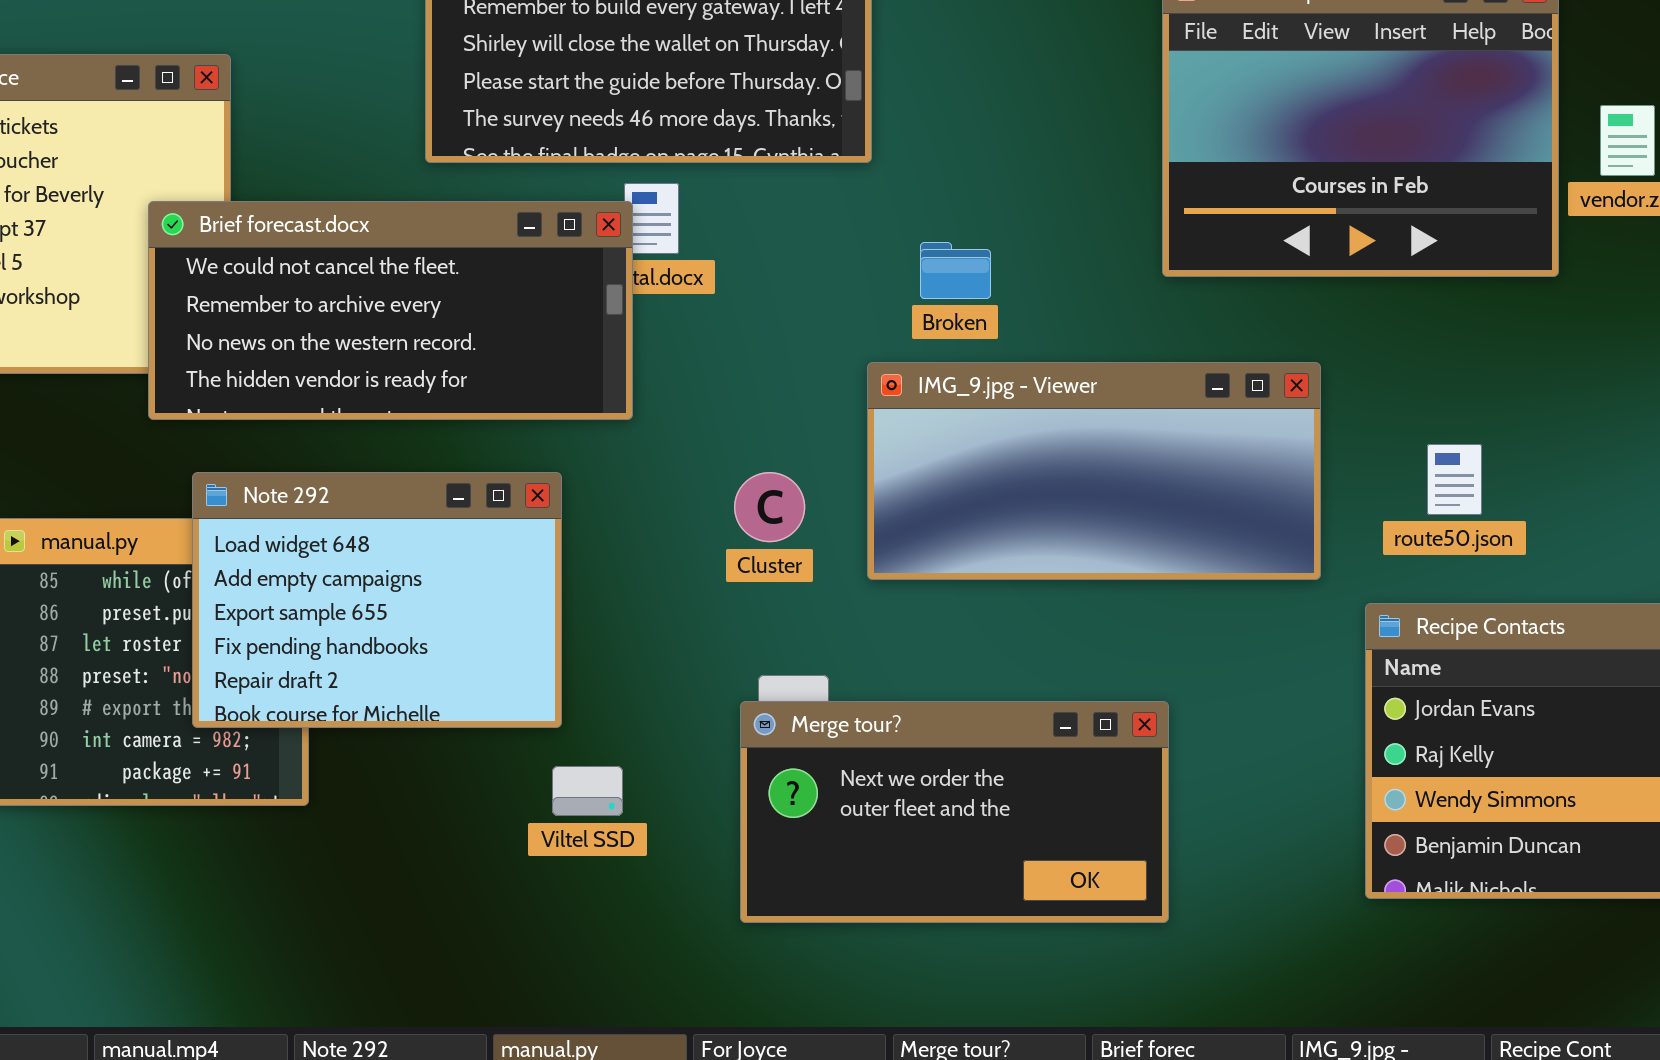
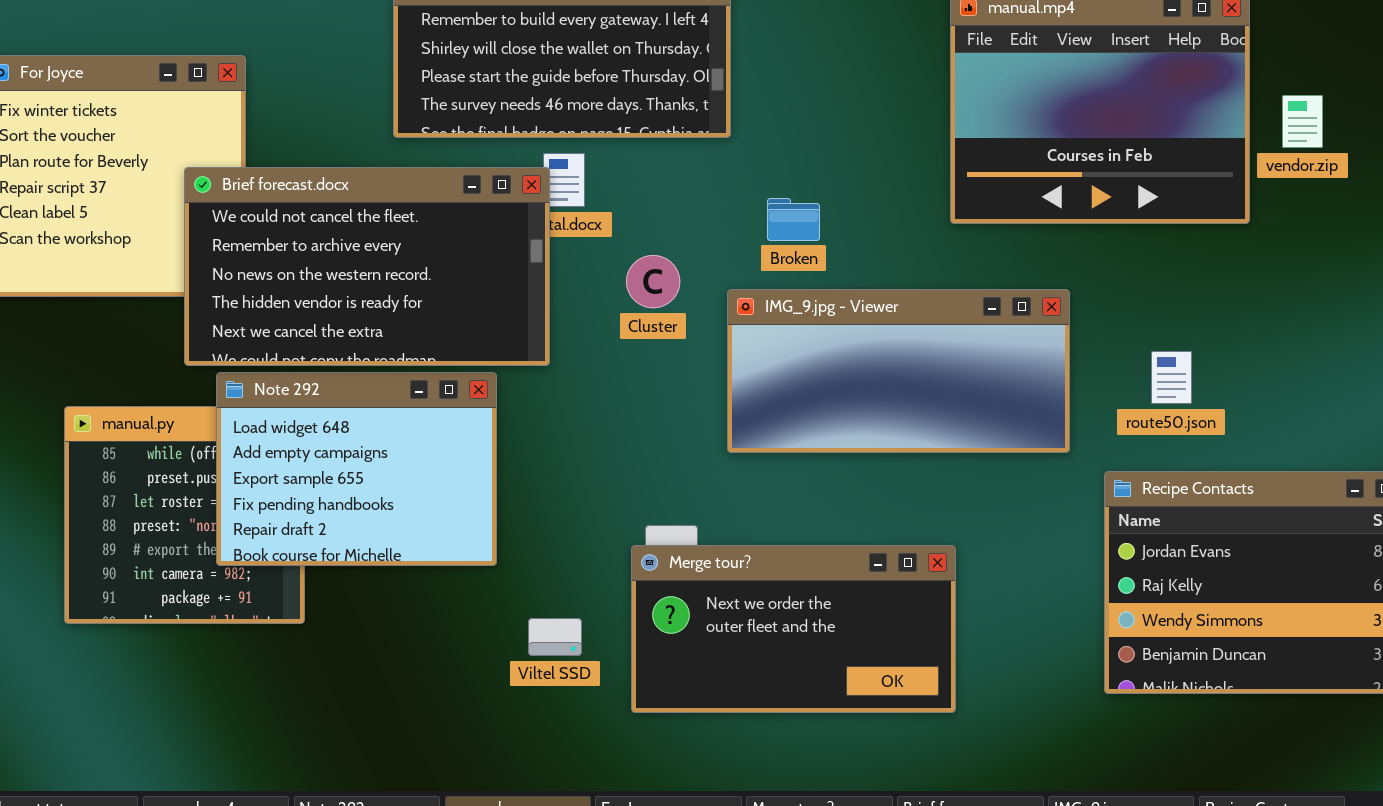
Brief forecast.docx: [148,201,633,420] -> [184,167,550,366], resized
Cluster: [734,472,805,542] -> [626,255,680,308], moved
Viltel SSD: [552,766,623,816] -> [528,618,582,656], moved

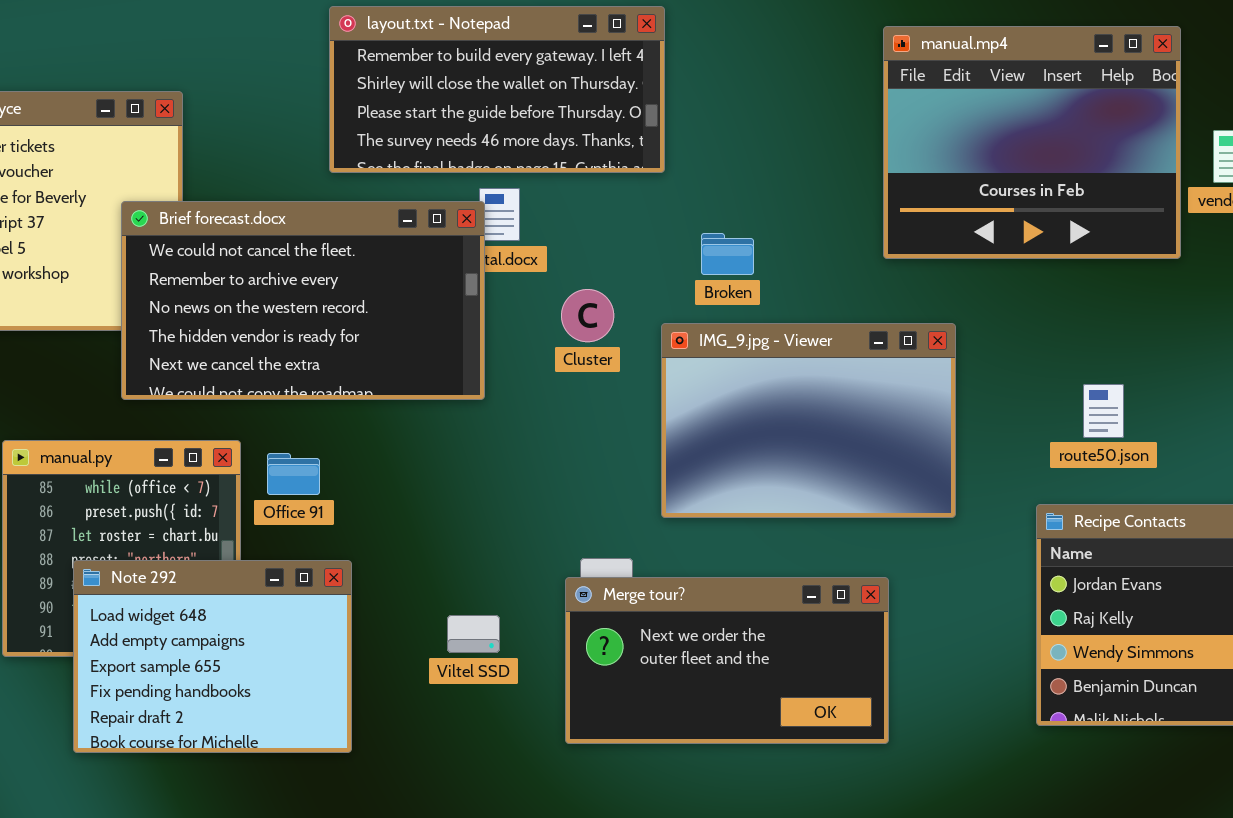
IMG_9.jpg - Viewer: [727,289,1070,453] -> [661,323,956,518], resized
Note 292: [216,372,497,566] -> [73,560,352,753], moved
Viltel SSD: [528,618,582,656] -> [447,615,500,653], moved

